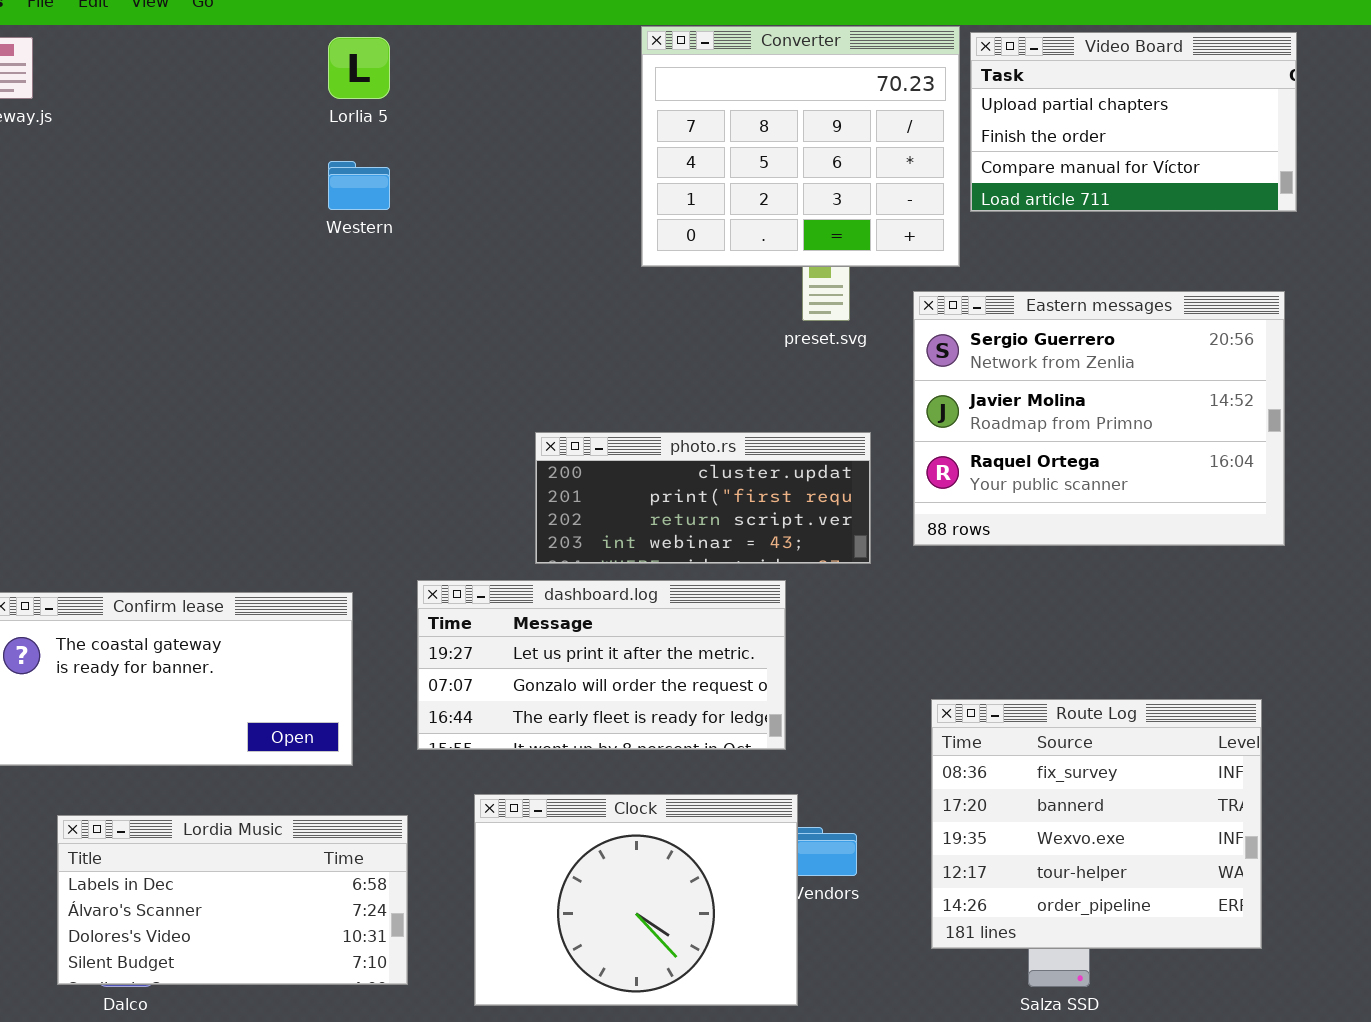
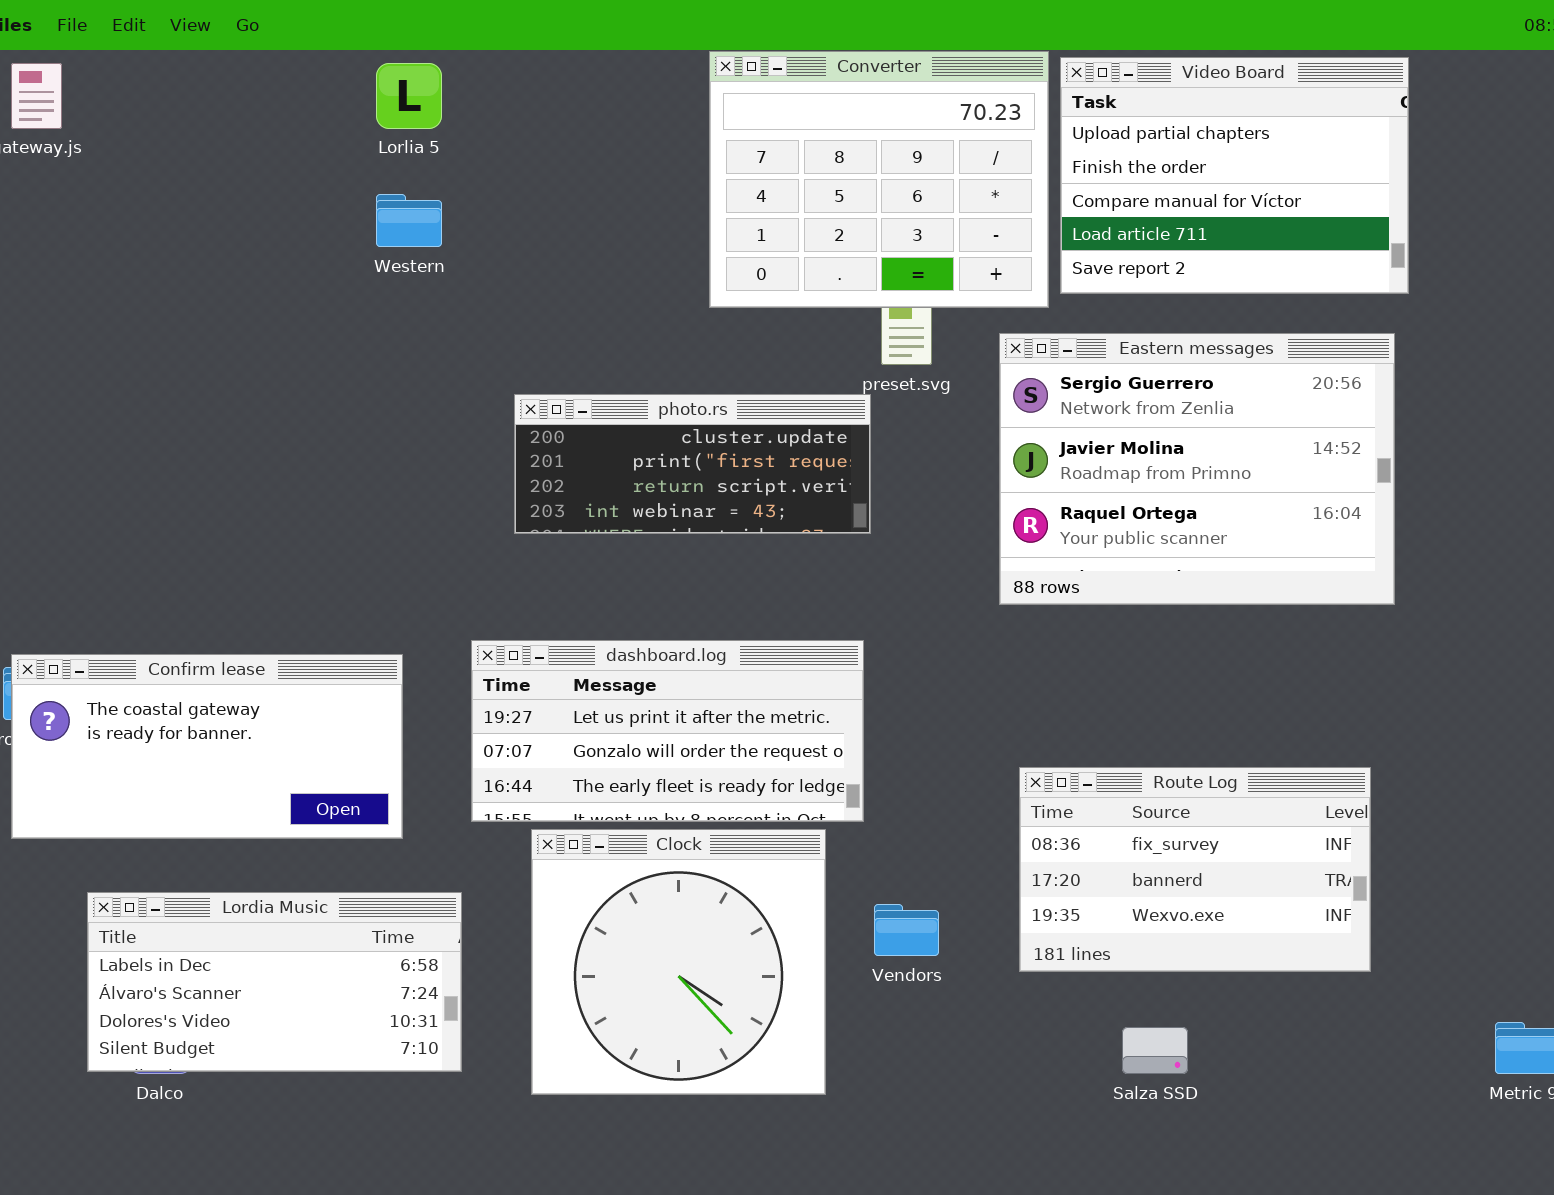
Video Board: [970,32,1297,212] -> [1060,57,1409,294], resized
photo.rs: [535,432,871,564] -> [514,394,871,534], moved
Route Log: [931,699,1262,949] -> [1019,767,1371,972], resized
Clock: [474,794,798,1006] -> [531,829,826,1095], resized

